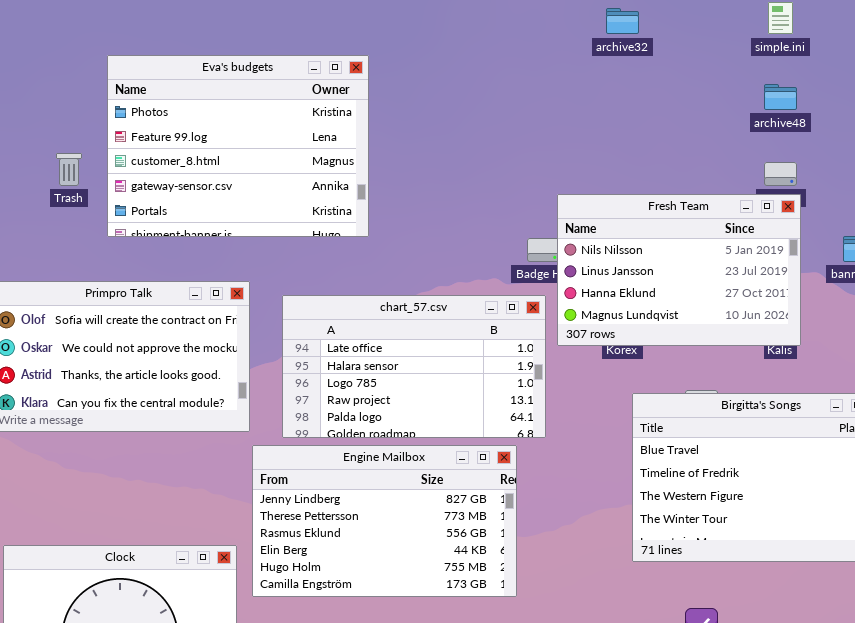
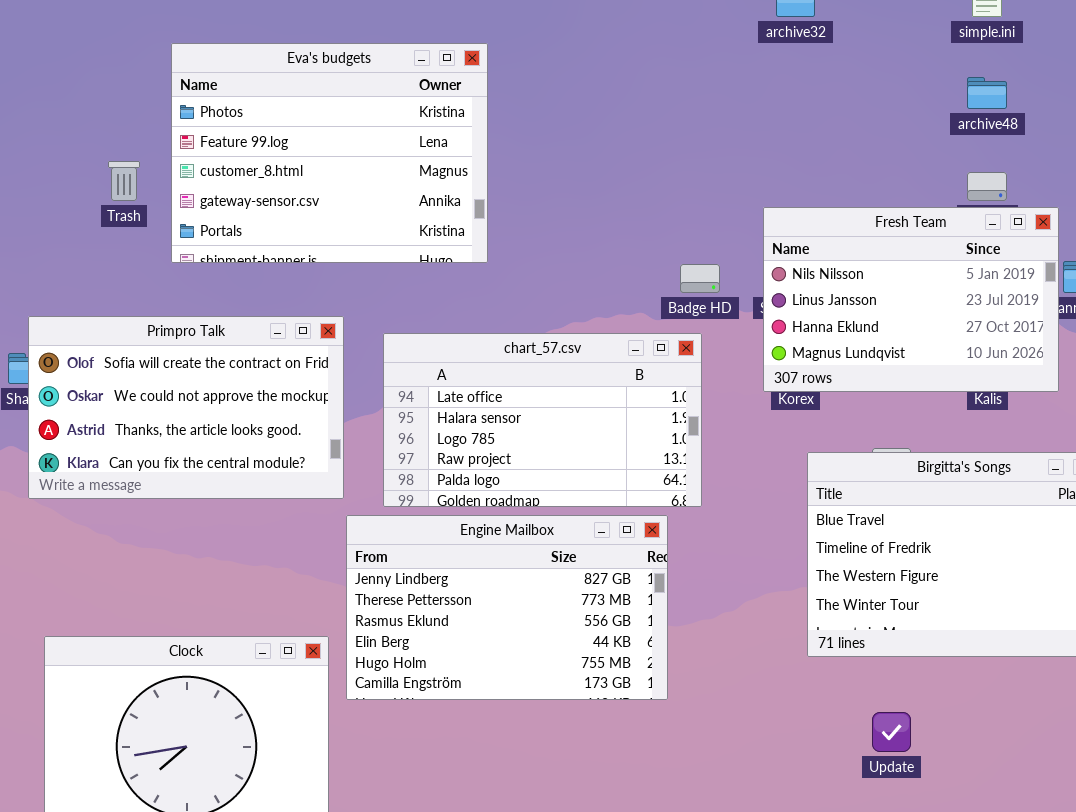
Fresh Team: [557,194,801,346] -> [763,207,1059,392], moved

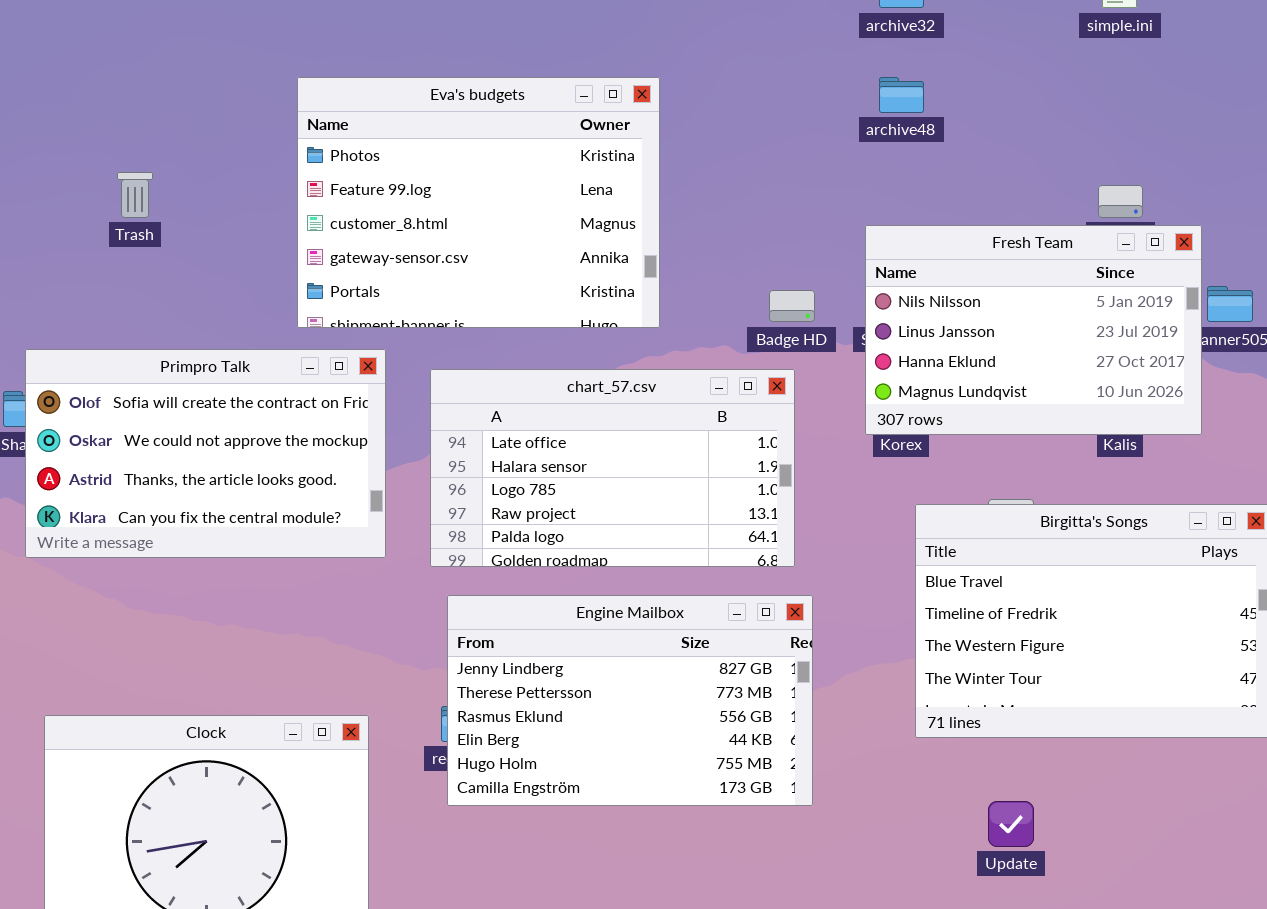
Eva's budgets: [171,43,488,263] -> [297,77,660,328], moved
archive48: [967,77,1007,109] -> [879,77,924,113], moved
Engine Mailbox: [346,515,668,700] -> [447,595,813,806], moved

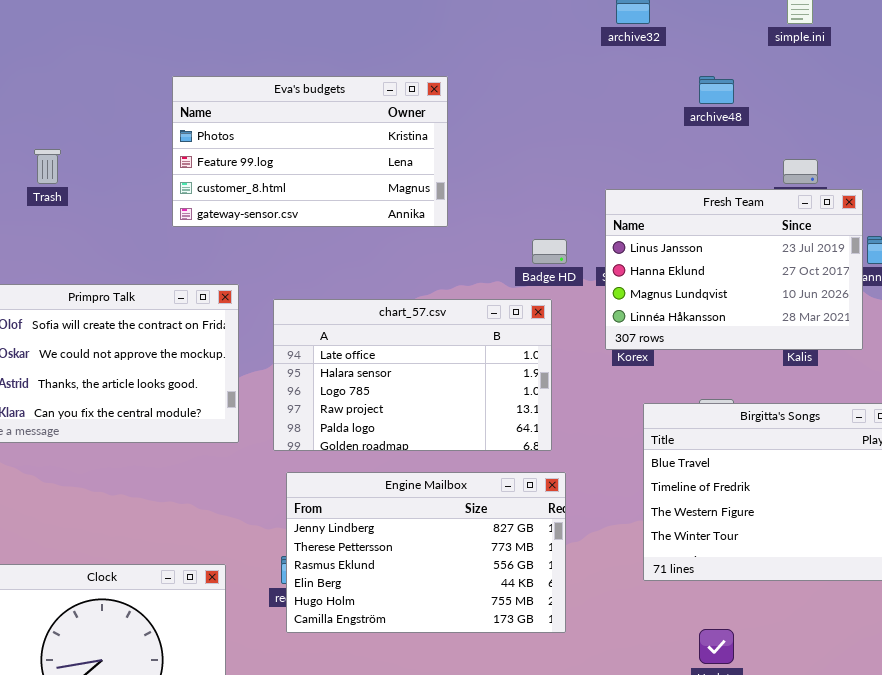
Eva's budgets: [297,77,660,328] -> [172,76,448,227], resized
archive48: [879,77,924,113] -> [699,76,734,104], moved
Fresh Team: [865,225,1202,435] -> [605,189,863,350], scrolled down 1 row

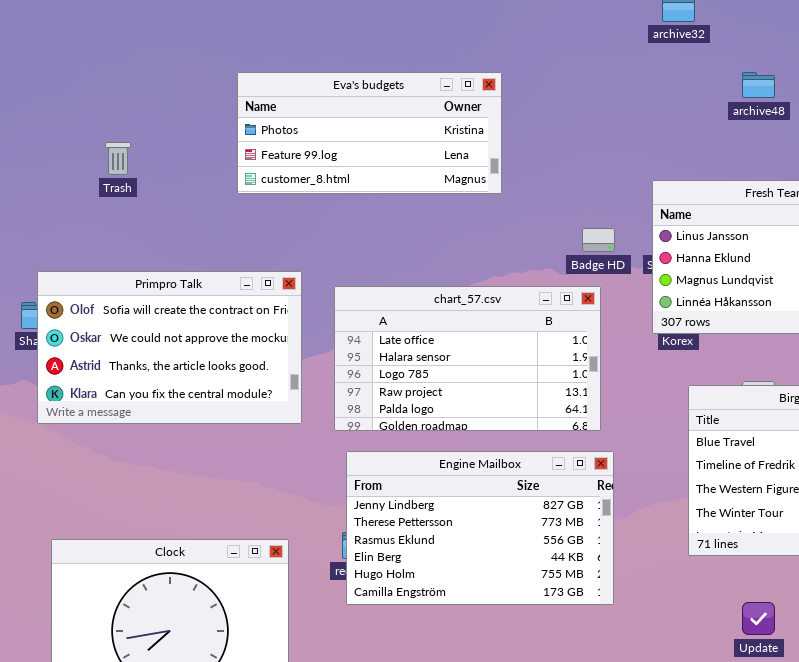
Eva's budgets: [172,76,448,227] -> [237,72,502,194], resized

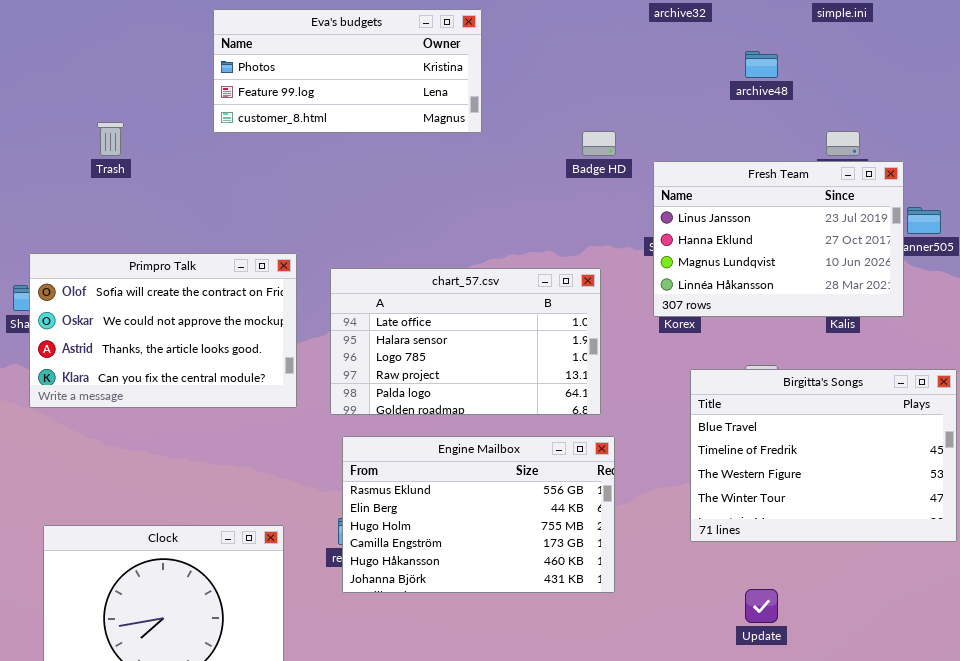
Eva's budgets: [237,72,502,194] -> [213,9,482,133], moved
Badge HD: [582,228,615,252] -> [582,131,616,156], moved
Engine Mailbox: [346,451,614,605] -> [342,436,615,593], scrolled down 2 rows

